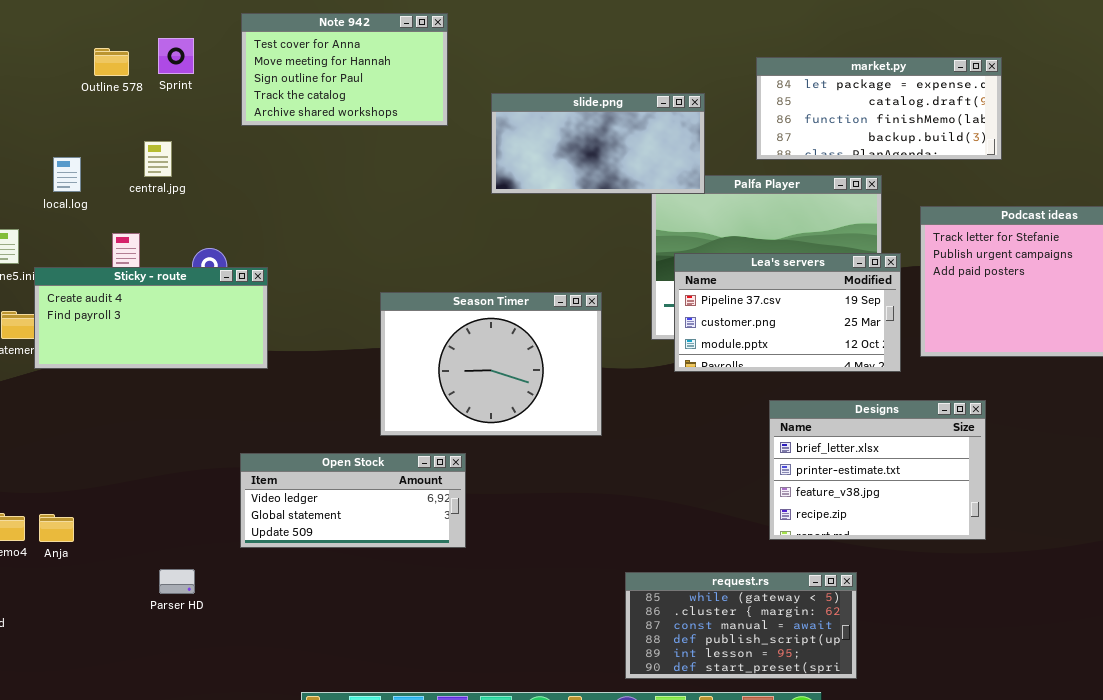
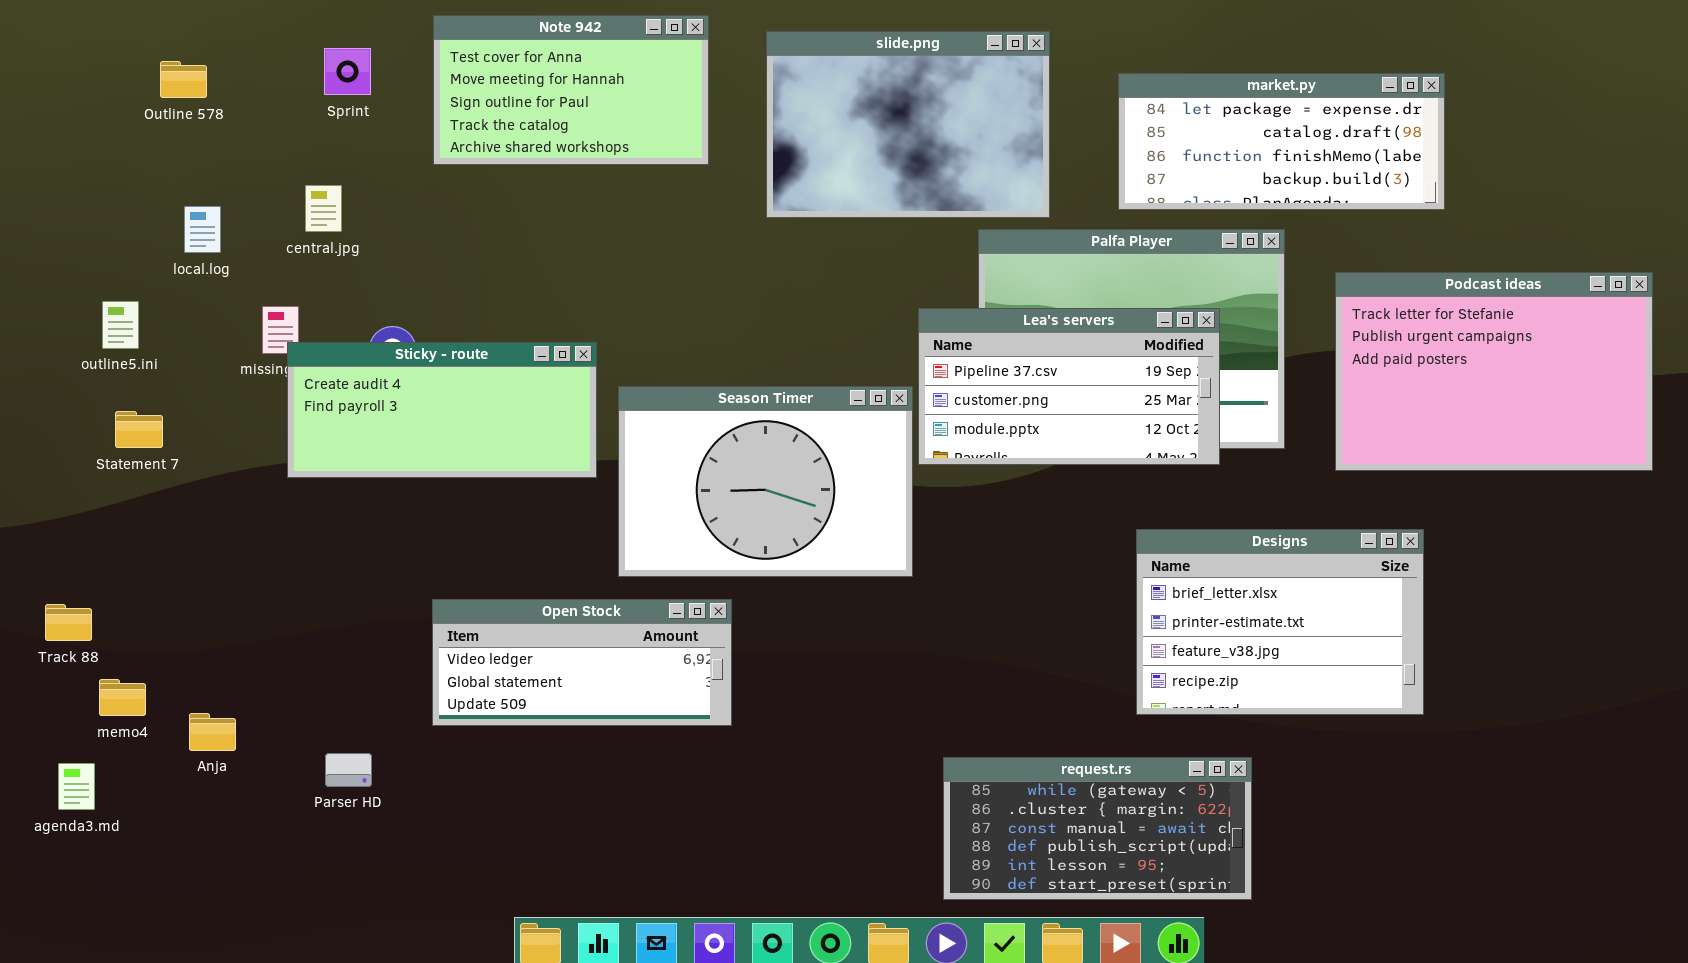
Outline 578: [94,48,129,76] -> [160,61,207,98], moved
slide.png: [491,93,705,194] -> [766,31,1050,218], moved, resized
Lea's servers: [674,253,901,372] -> [918,308,1220,465], moved
Sticky - route: [34,267,268,369] -> [287,342,597,478], moved
Anja: [39,514,74,542] -> [189,713,236,751], moved

